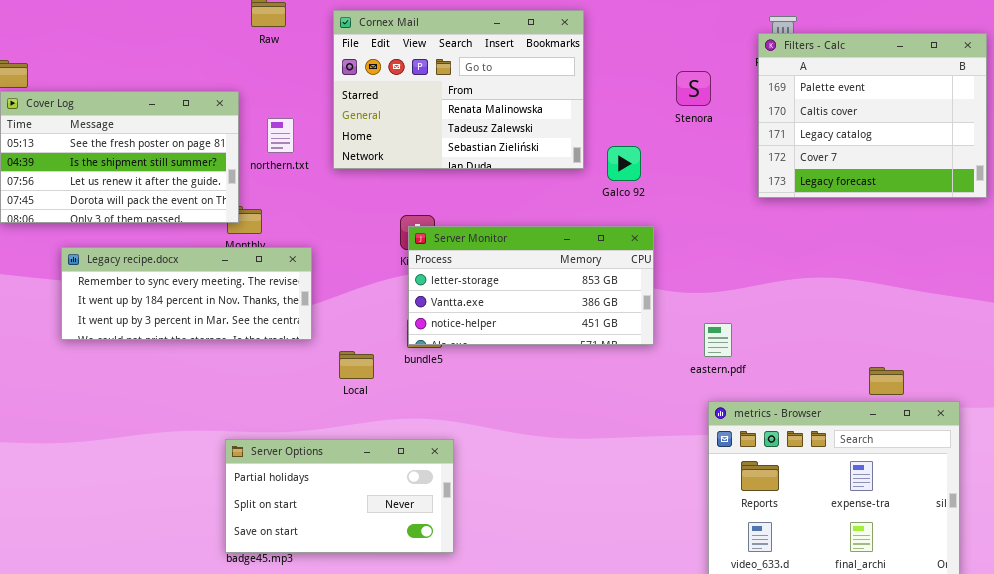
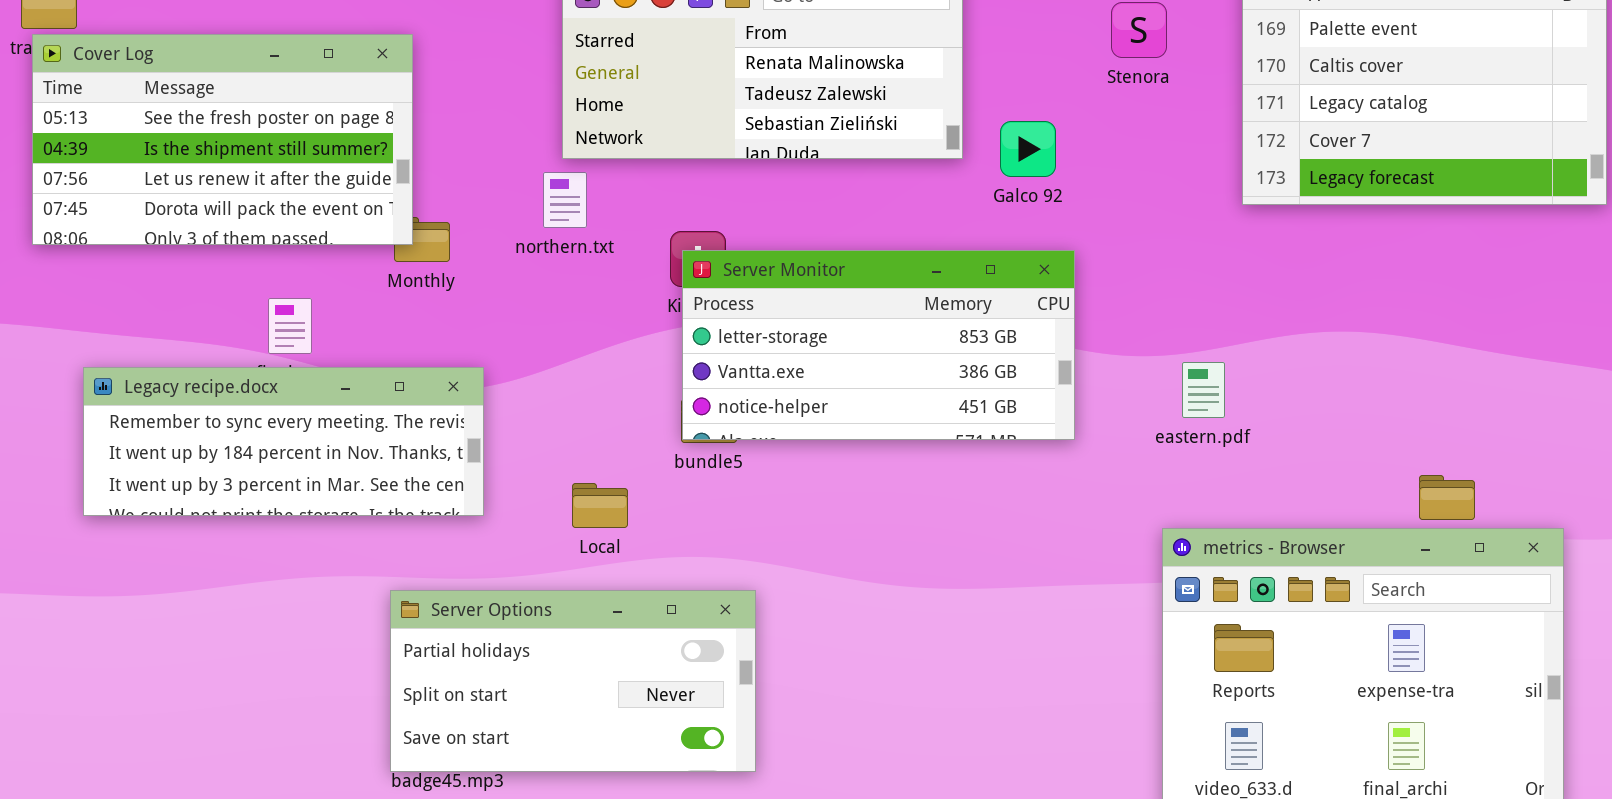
northern.txt: [267,118,294,153] -> [543,172,587,228], moved
Legacy recipe.docx: [61,247,312,340] -> [83,367,484,516], moved
eastern.pdf: [704,323,732,357] -> [1182,362,1225,418], moved
Local: [339,351,374,379] -> [572,483,628,528], moved

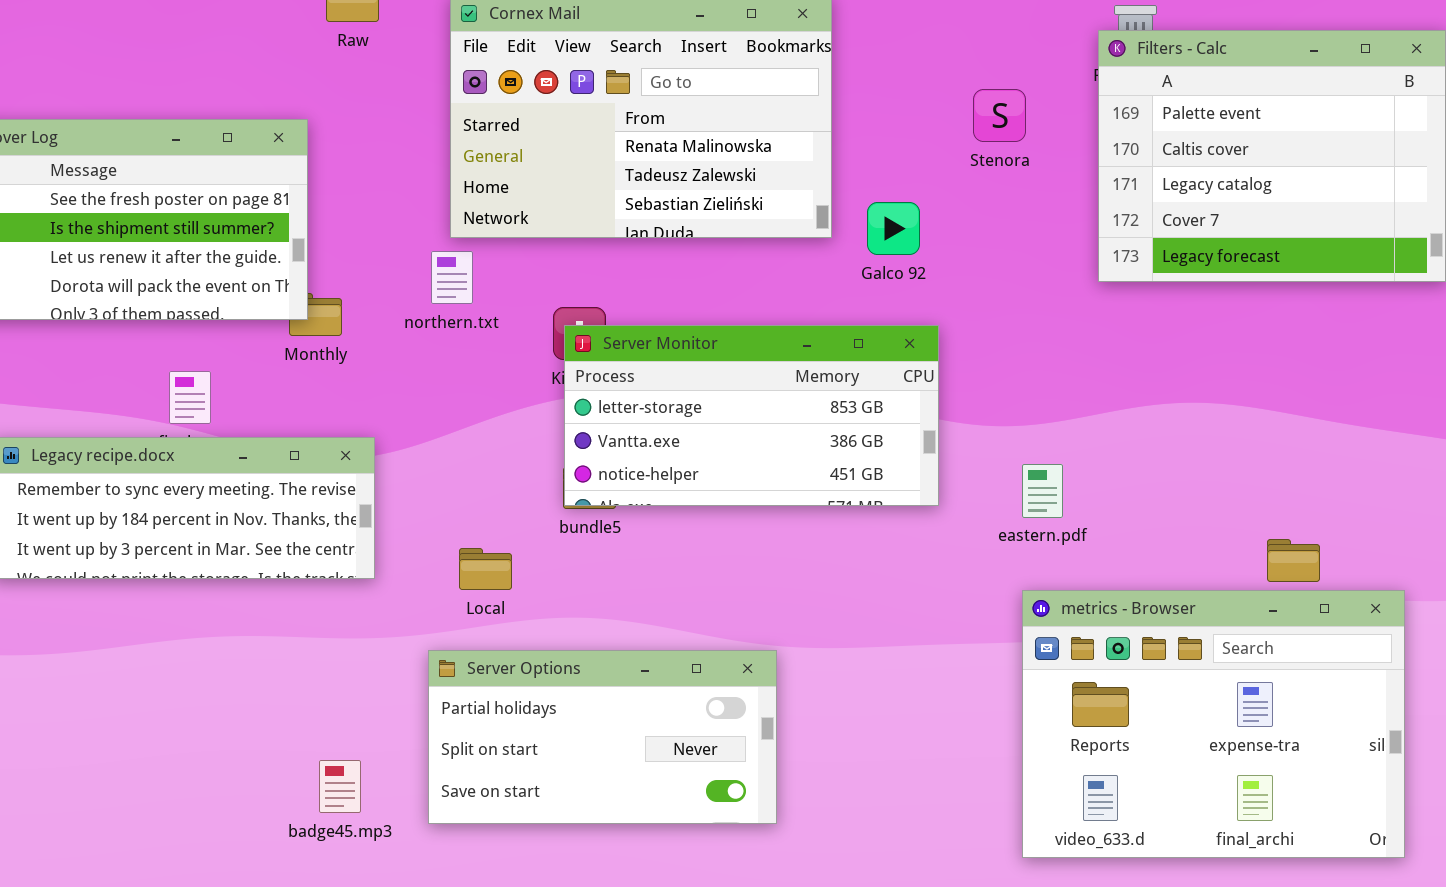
eastern.pdf: [1182,362,1225,418] -> [1022,464,1063,518], moved
Server Options: [390,590,756,772] -> [428,650,777,824], moved

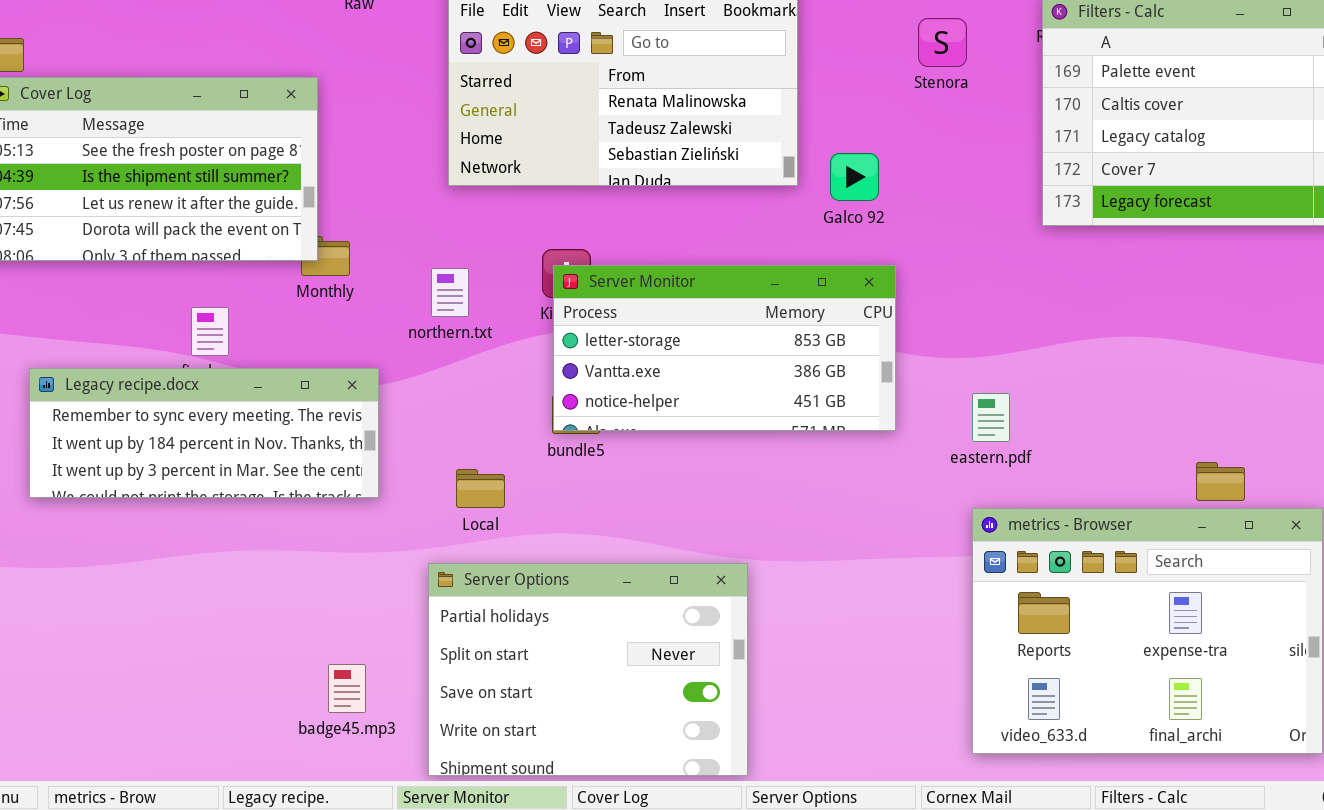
Stenora: [973,89,1026,142] -> [918,18,967,67], moved
northern.txt: [431,251,473,304] -> [431,268,469,317], moved
Server Options: [428,650,777,824] -> [428,563,748,776], resized

